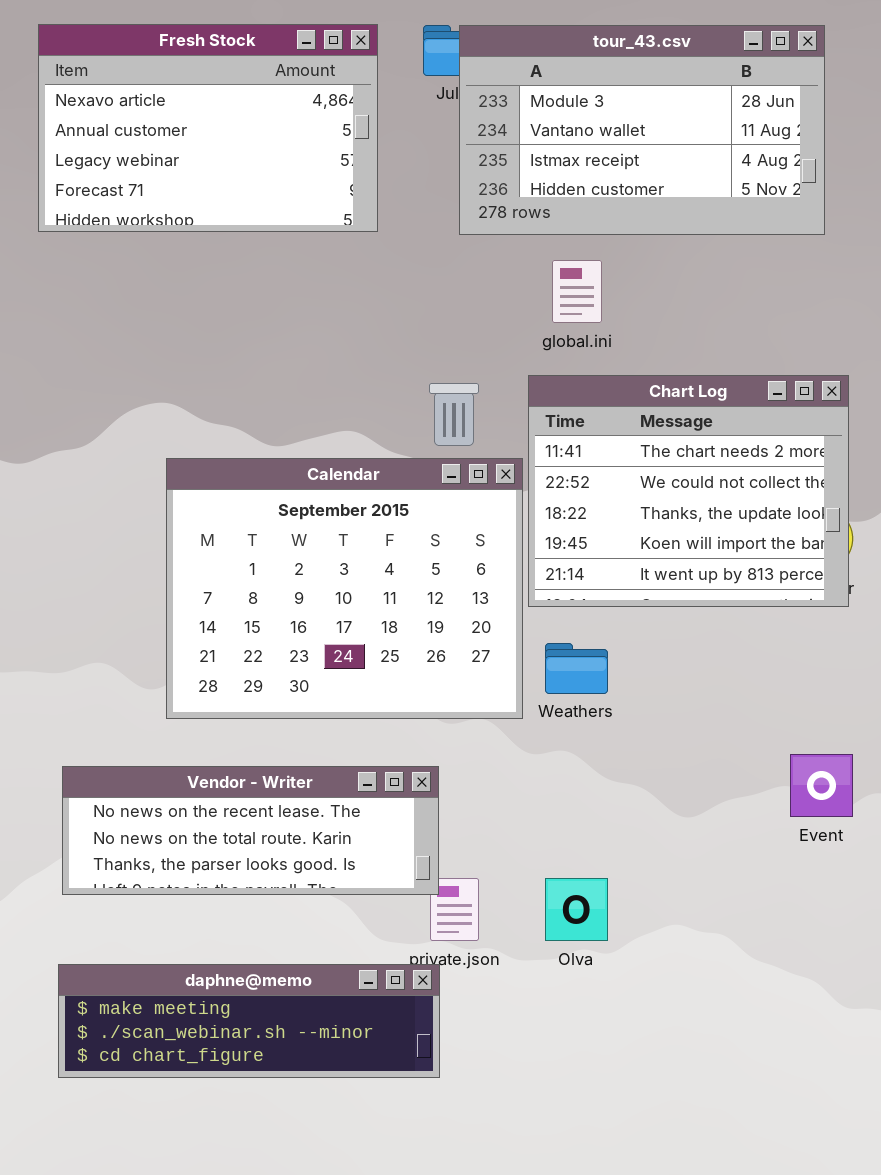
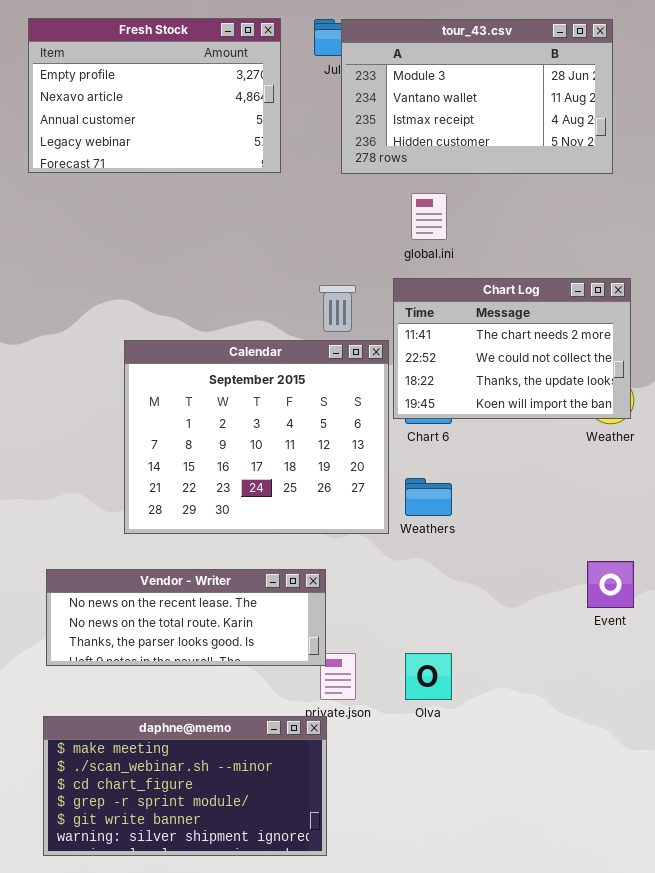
Fresh Stock: [38,24,378,232] -> [28,18,281,173], scrolled up 1 row
Chart Log: [528,375,849,607] -> [393,278,631,419], resized
daphne@memo: [58,964,440,1078] -> [43,716,327,856], resized

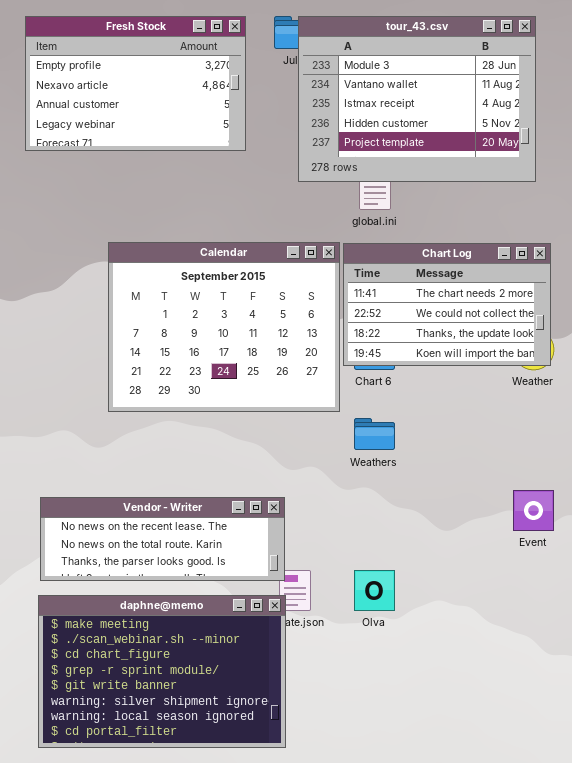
tour_43.csv: [341,19,613,174] -> [298,16,536,182], resized
Calendar: [124,340,389,534] -> [108,242,340,412], moved
daphne@memo: [43,716,327,856] -> [38,595,286,748], resized

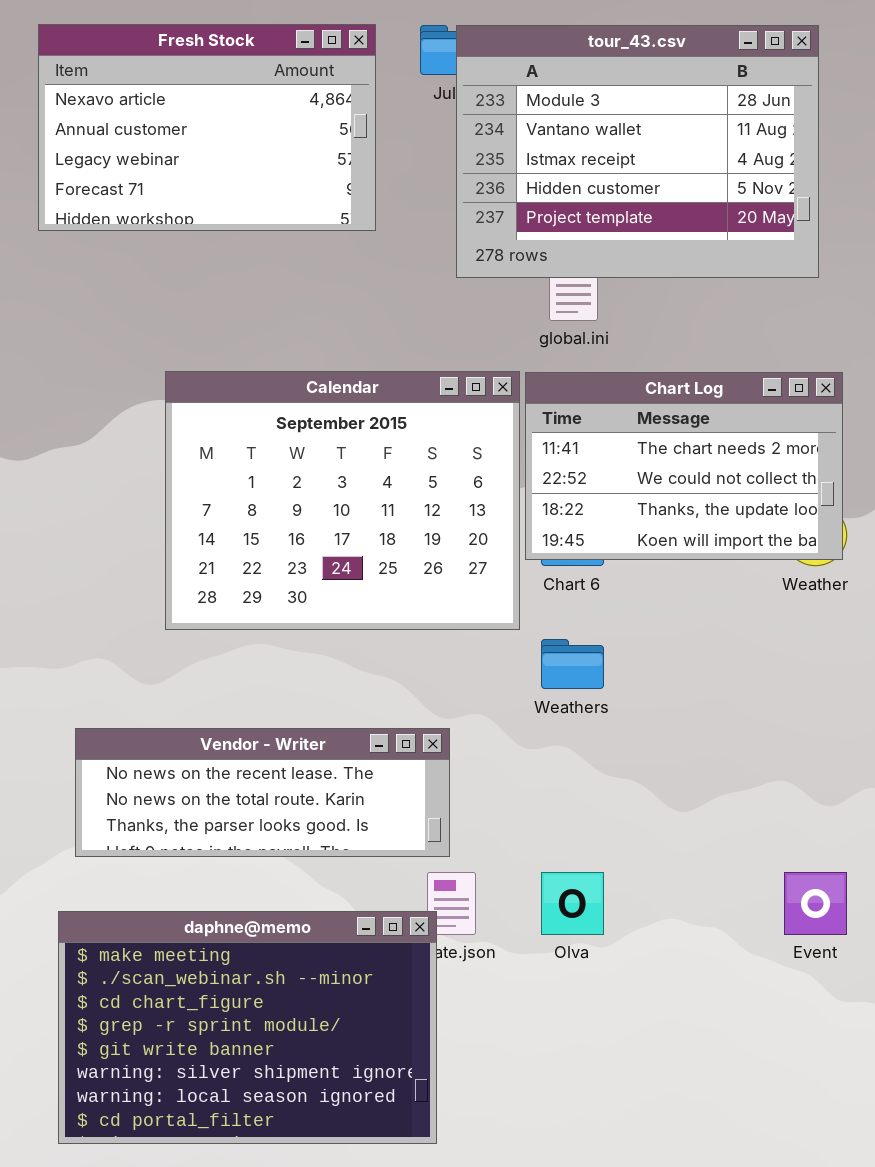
Fresh Stock: [25,16,246,151] -> [38,24,376,231], scrolled down 1 row
Event: [513,490,554,531] -> [784,872,847,935], moved
Vendor - Writer: [40,497,285,581] -> [75,728,450,857], moved

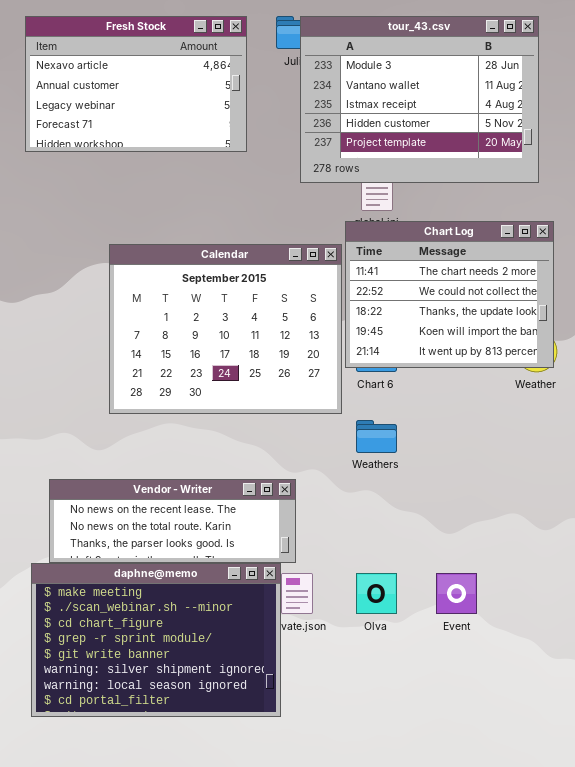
Chart Log: [525,372,843,560] -> [345,221,554,368], resized
Event: [784,872,847,935] -> [436,573,477,614], moved
daphne@memo: [58,911,437,1144] -> [31,563,281,717], moved

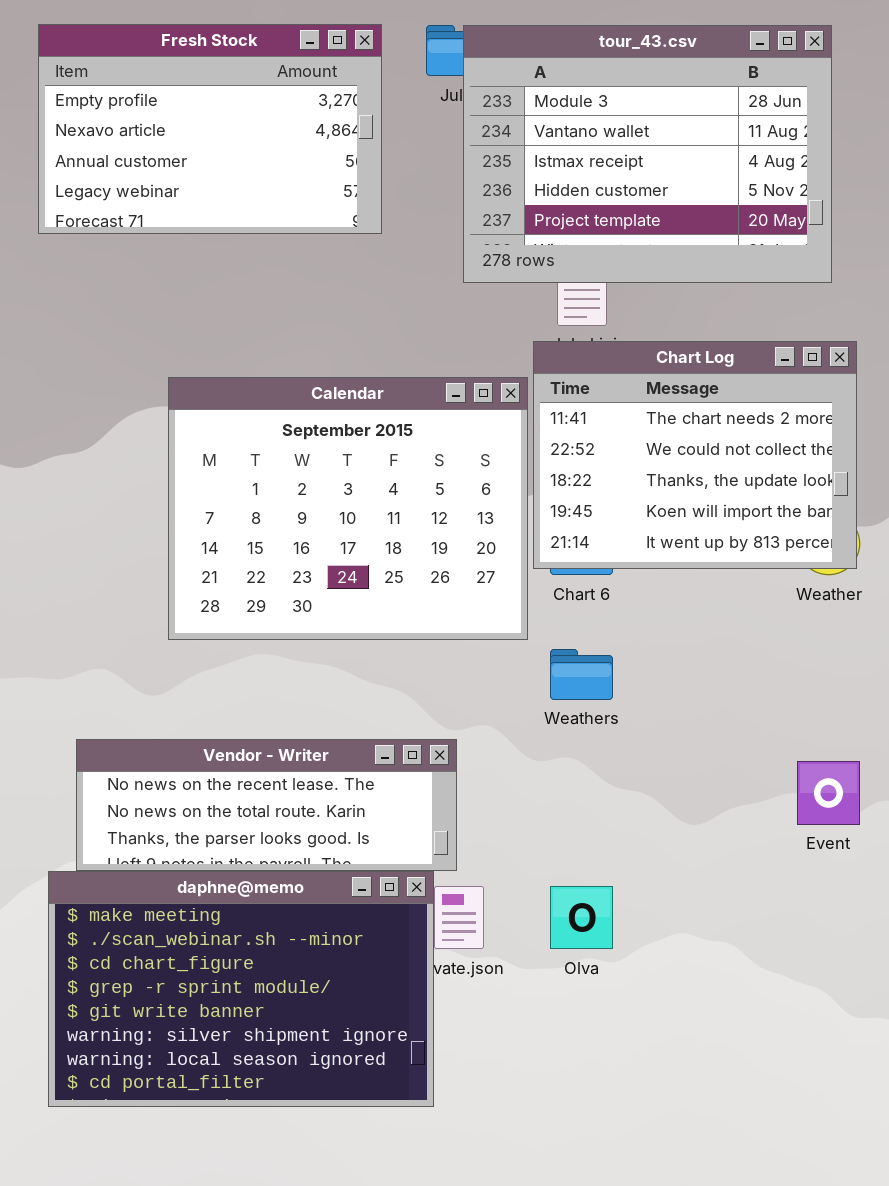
Fresh Stock: [25,16,247,152] -> [38,24,382,234], scrolled up 1 row
Event: [436,573,477,614] -> [797,761,860,825], moved

